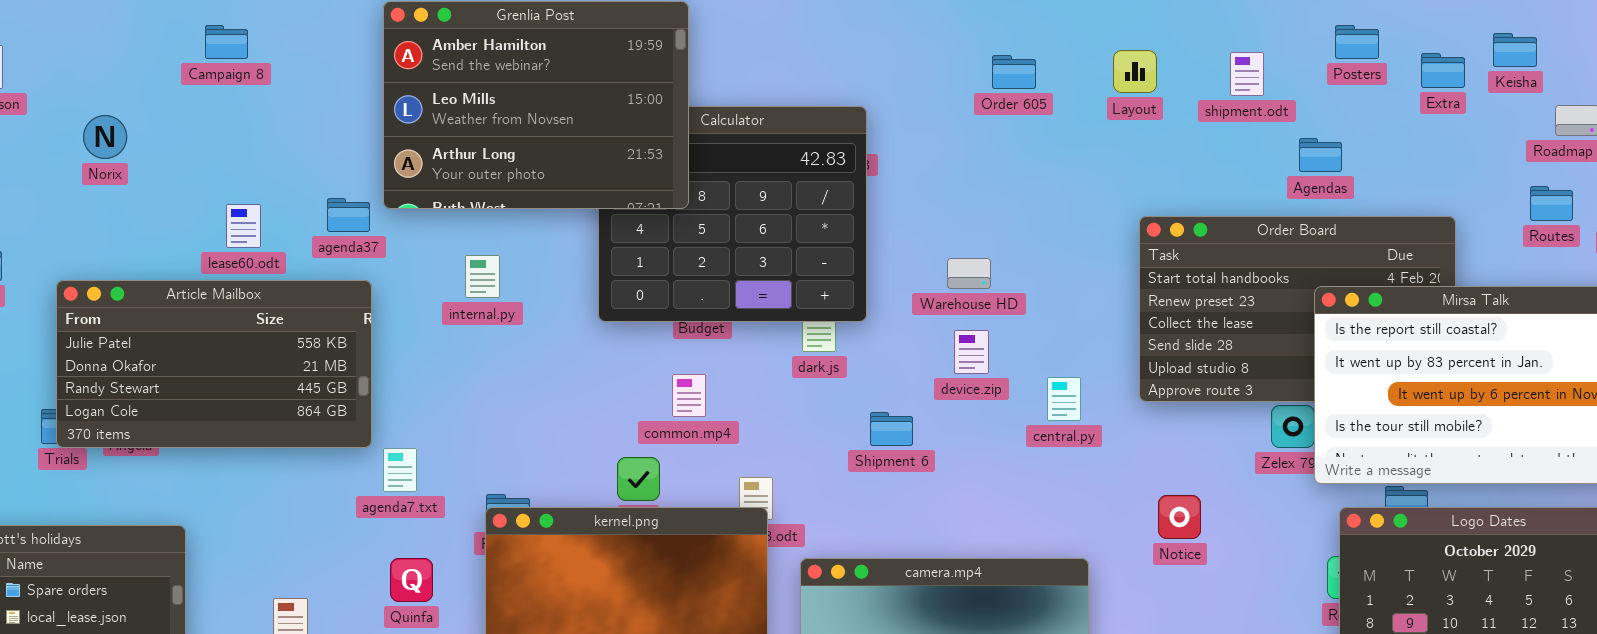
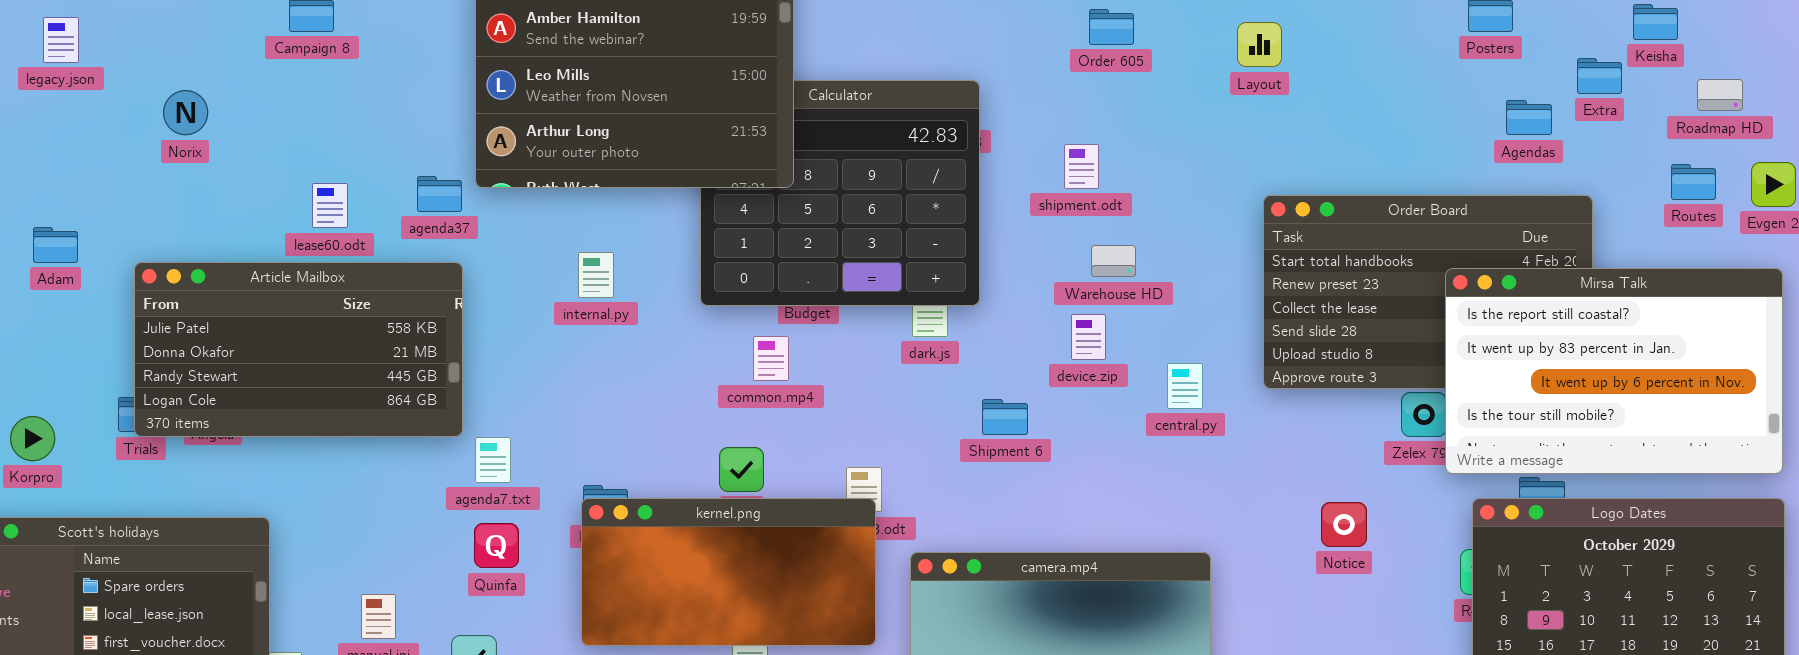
shipment.odt: [1230,52,1264,96] -> [1064,144,1099,189], moved
Extra: [1421,53,1465,88] -> [1577,58,1622,94], moved
Order 605: [992,55,1036,89] -> [1089,9,1134,45], moved
Agendas: [1299,138,1342,172] -> [1506,100,1552,135], moved
internal.py: [465,255,500,298] -> [578,252,614,298], moved
Warehouse HD: [947,258,991,289] -> [1091,245,1136,277], moved
common.mp4: [672,374,706,417] -> [753,336,789,381], moved
Notice: [1158,495,1201,539] -> [1321,502,1367,547], moved
Quinfa: [390,558,433,602] -> [474,523,519,568], moved

